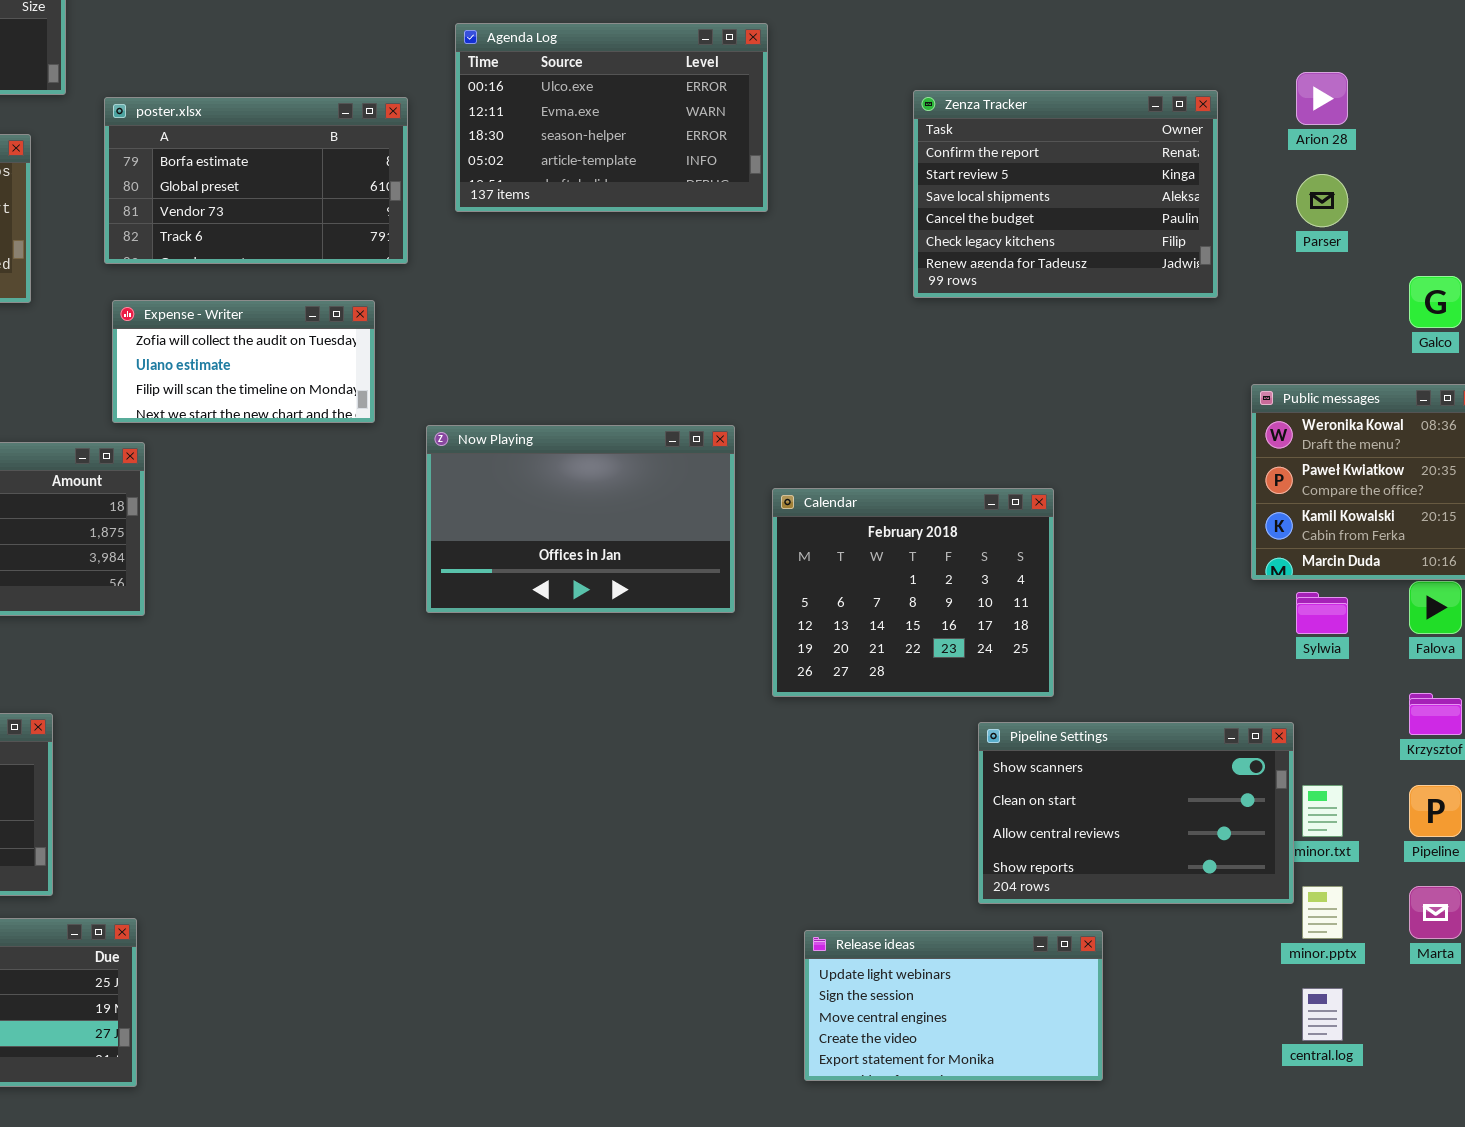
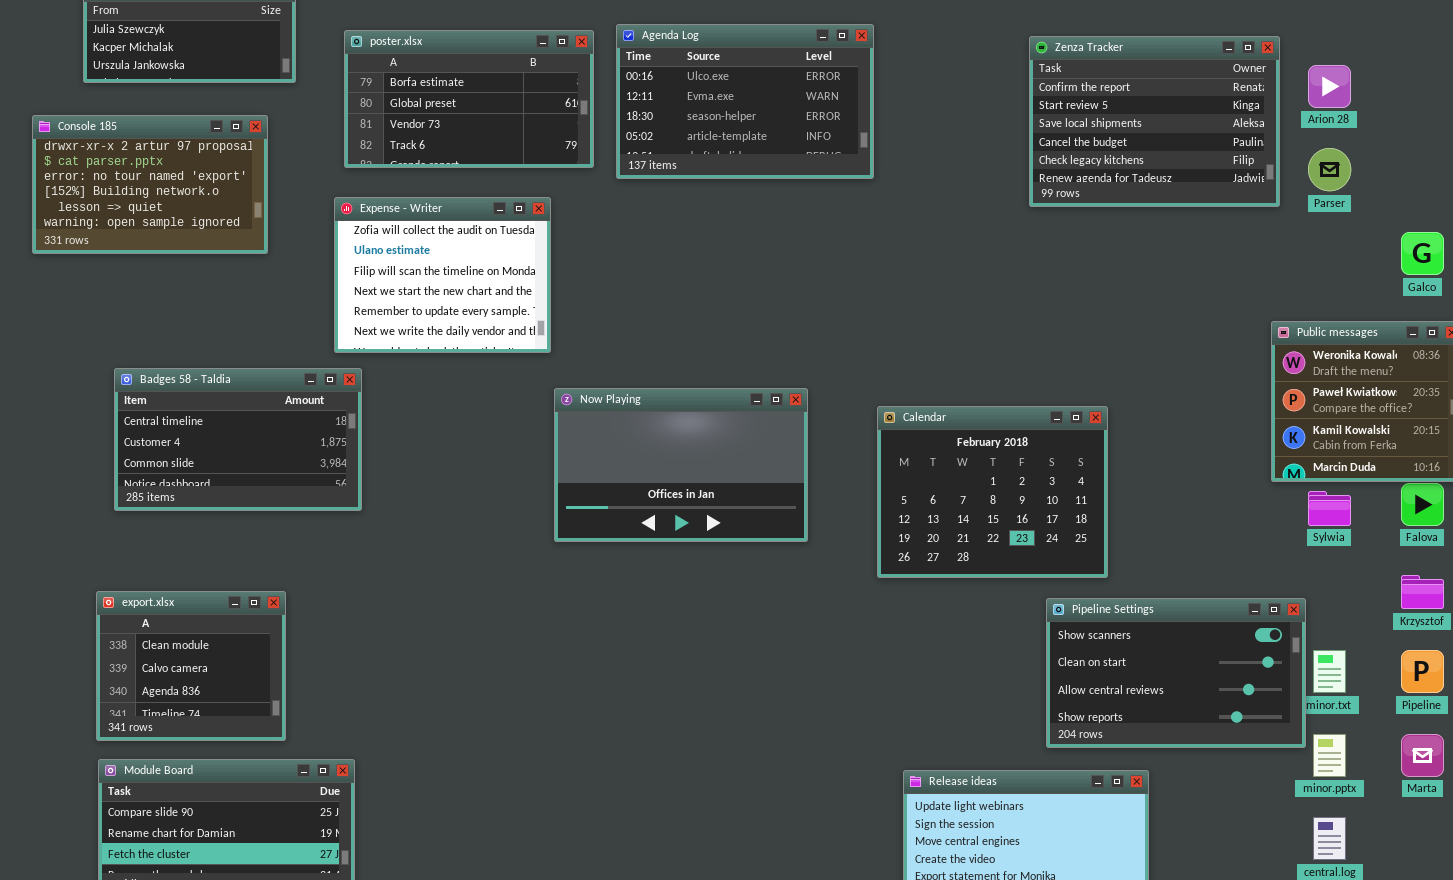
Zenza Tracker: [913,90,1218,298] -> [1029,36,1280,207], moved
poster.xlsx: [104,97,408,264] -> [344,30,594,168], moved
Expense - Writer: [112,300,375,423] -> [334,197,551,353], resized
Now Playing: [426,425,735,613] -> [554,388,808,542], moved

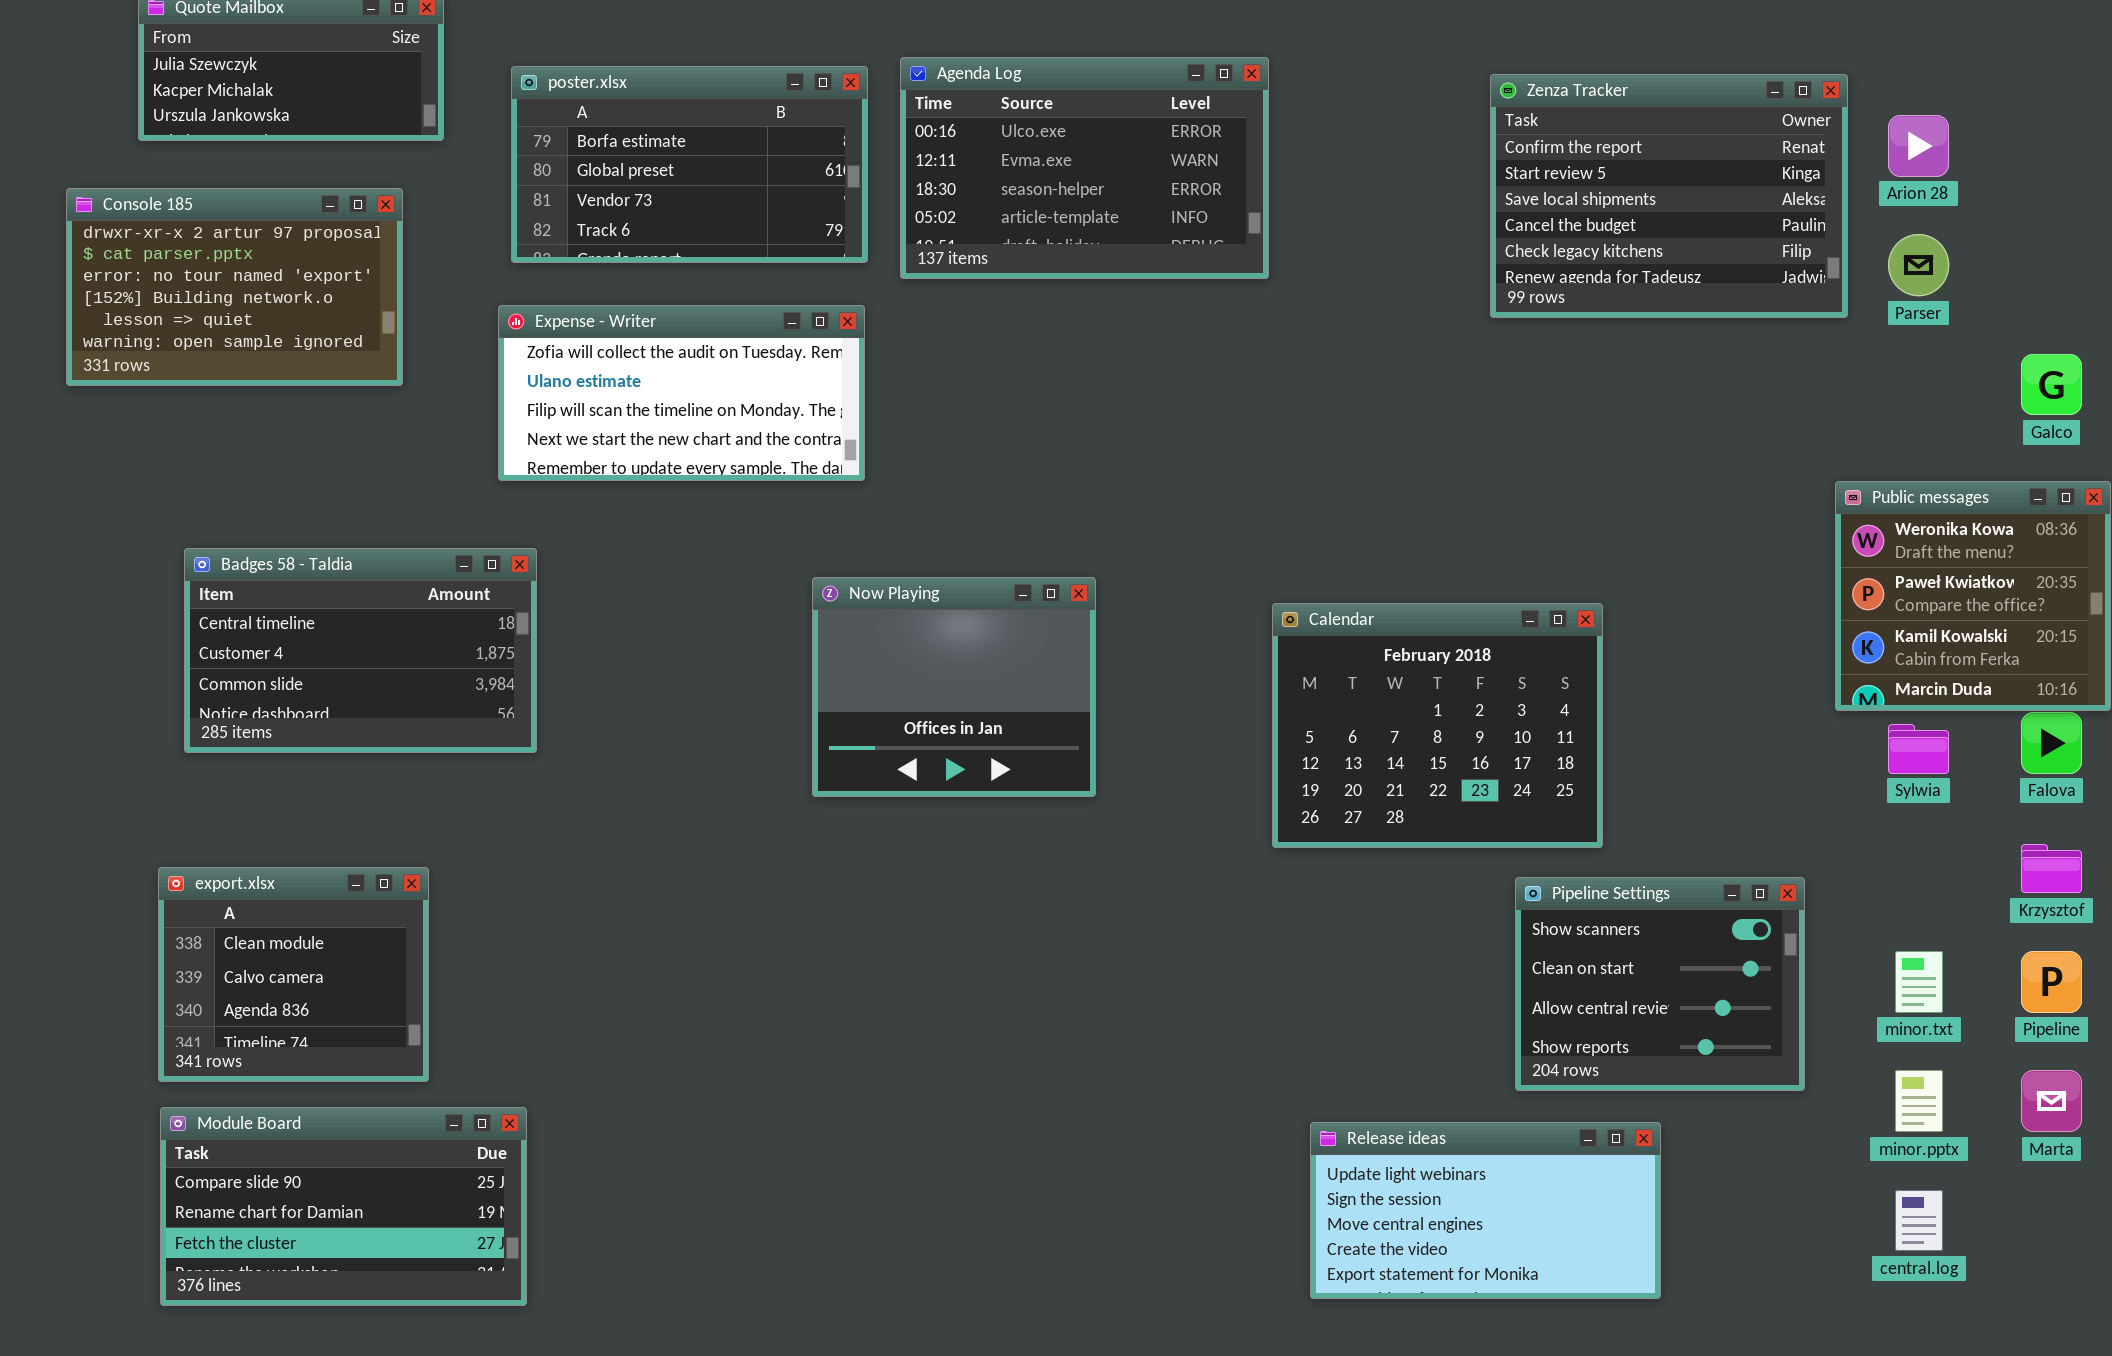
Expense - Writer: [334,197,551,353] -> [498,305,865,481], resized
Now Playing: [554,388,808,542] -> [812,577,1096,797], resized
Pipeline Settings: [1046,598,1306,748] -> [1515,877,1805,1091], resized

